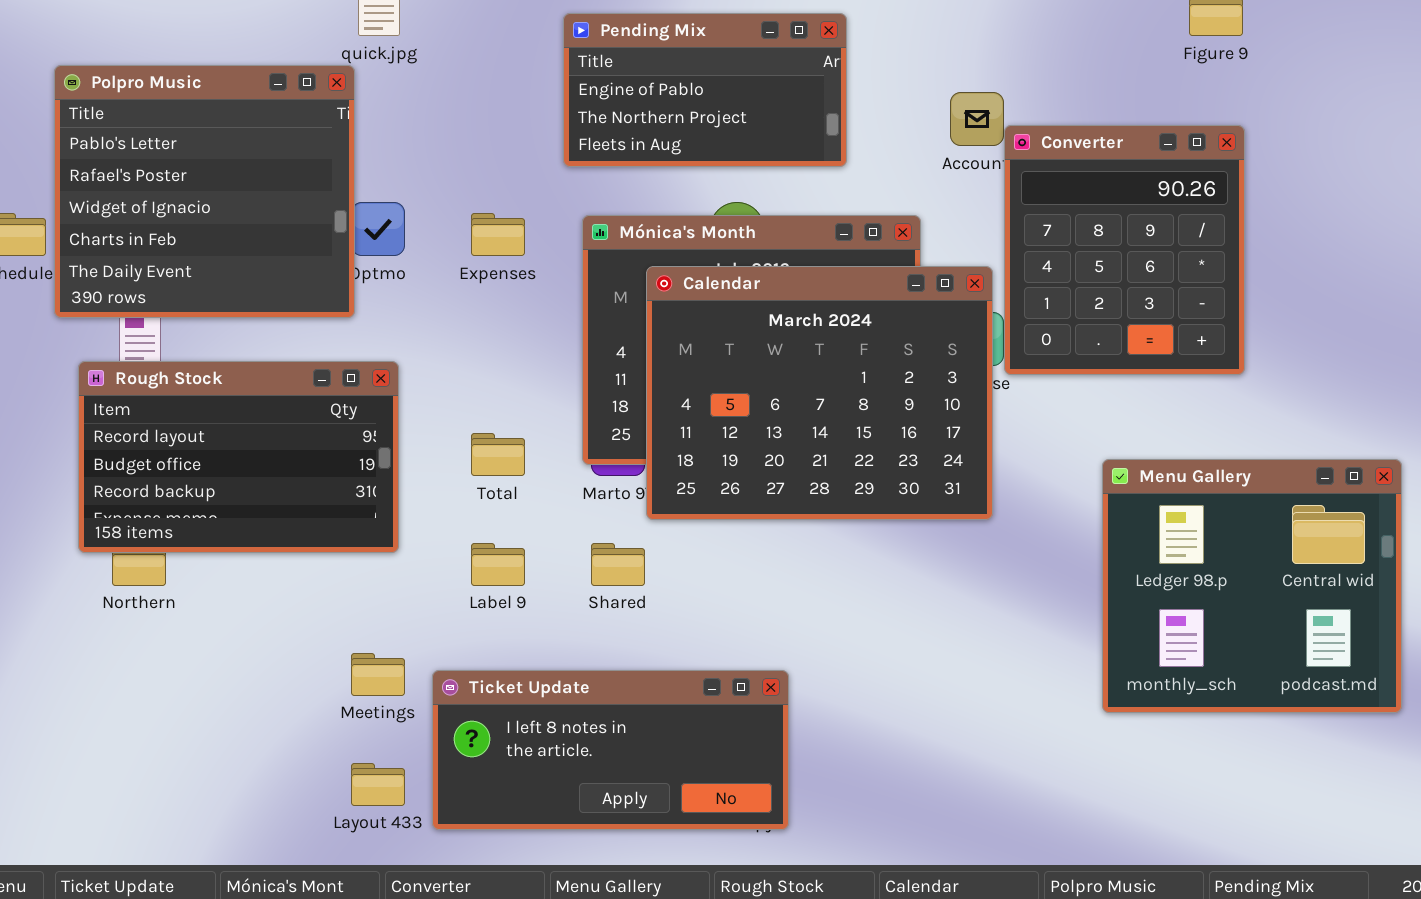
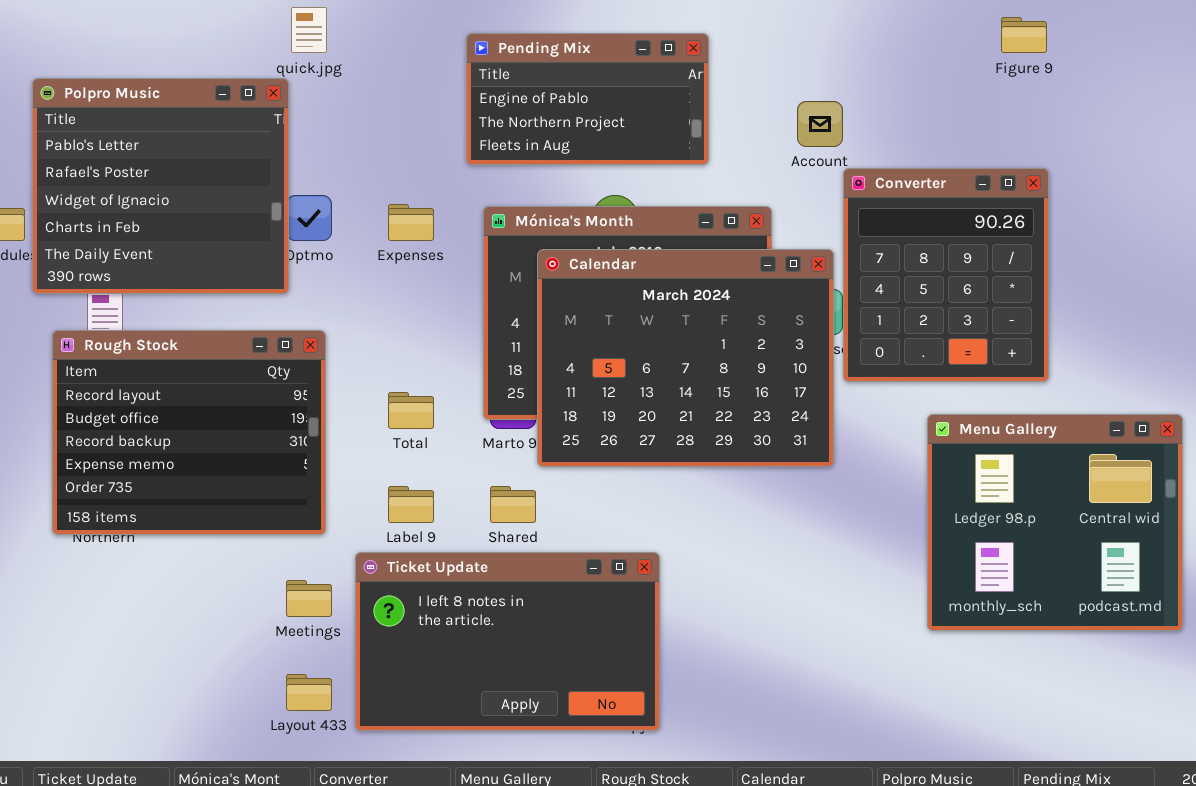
Converter: [1004,125,1245,375] -> [843,168,1049,382], moved
Rough Stock: [78,361,399,553] -> [52,330,326,535], resized
Ticket Update: [432,670,789,830] -> [355,552,660,731], resized

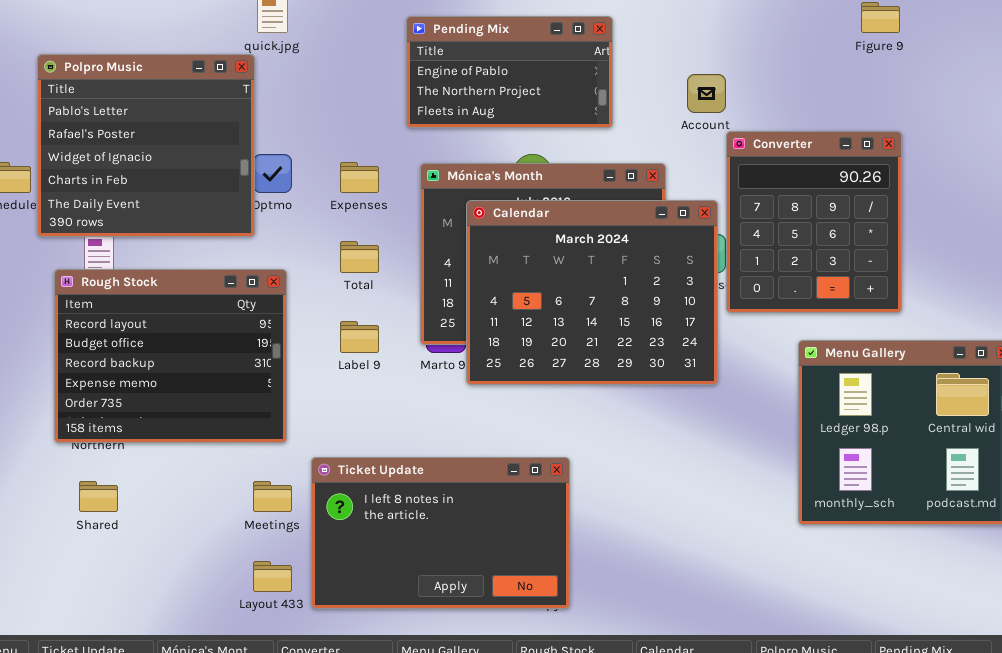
Total: [388,392,434,429] -> [340,241,379,273], moved
Label 9: [388,486,434,523] -> [340,321,379,353], moved
Shared: [490,486,536,523] -> [79,481,118,512], moved

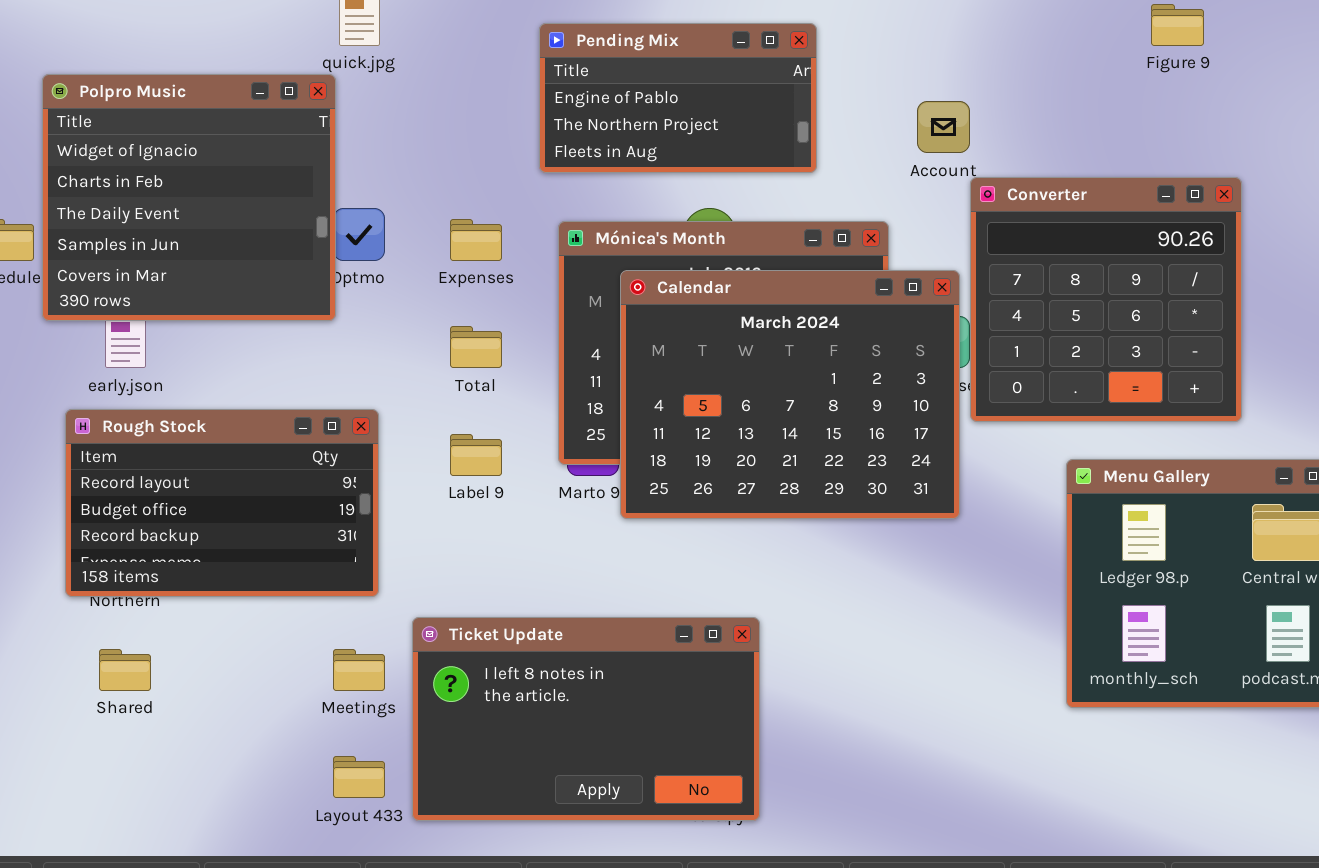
Polpro Music: [37,54,255,237] -> [42,74,336,321], scrolled down 2 rows
Converter: [726,131,902,313] -> [970,177,1242,422], resized
Rough Stock: [54,269,287,443] -> [65,409,379,597], resized

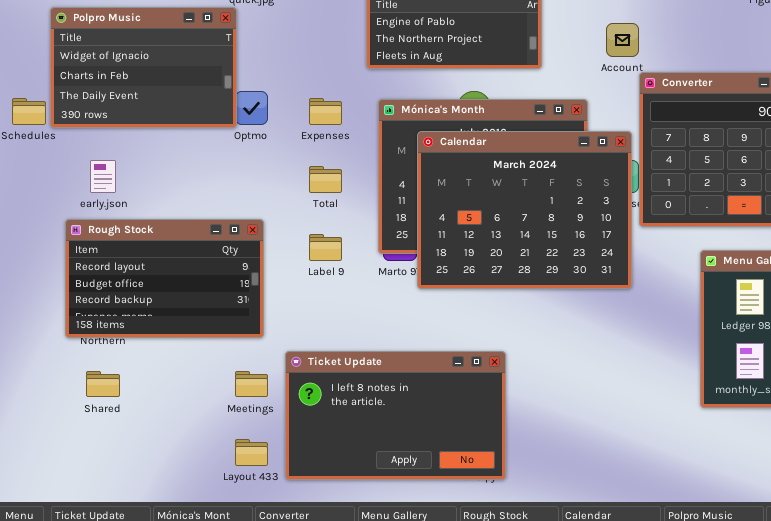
Polpro Music: [42,74,336,321] -> [50,7,237,128], resized

